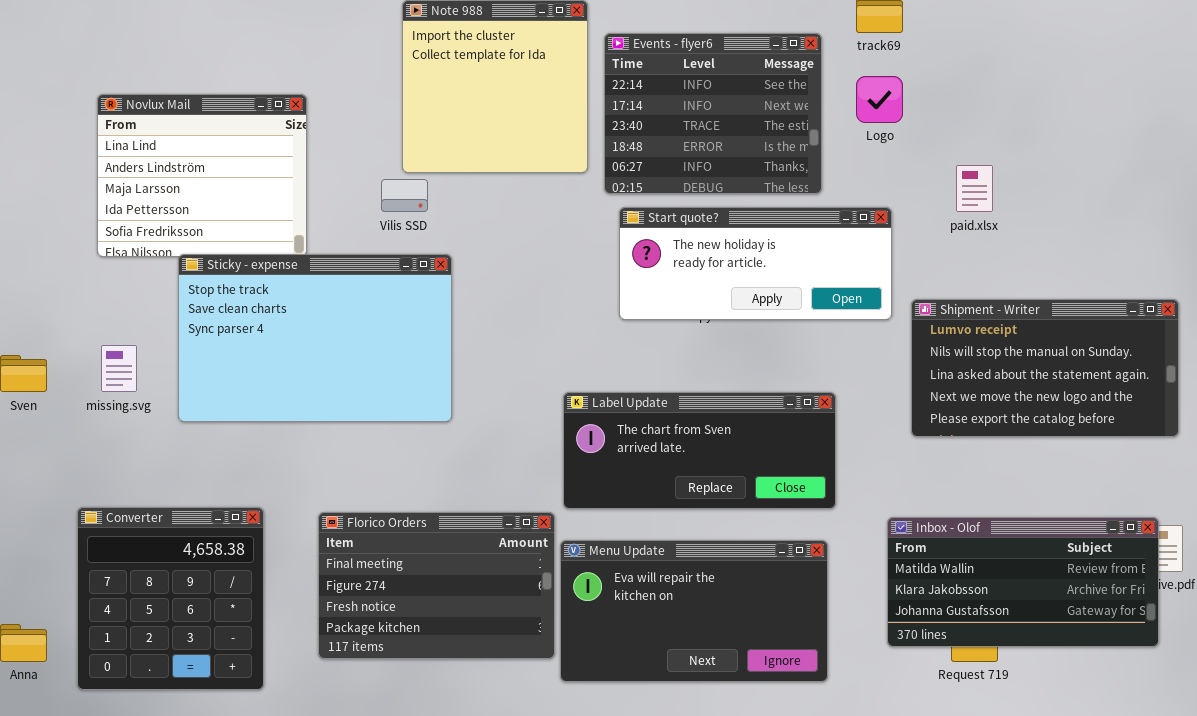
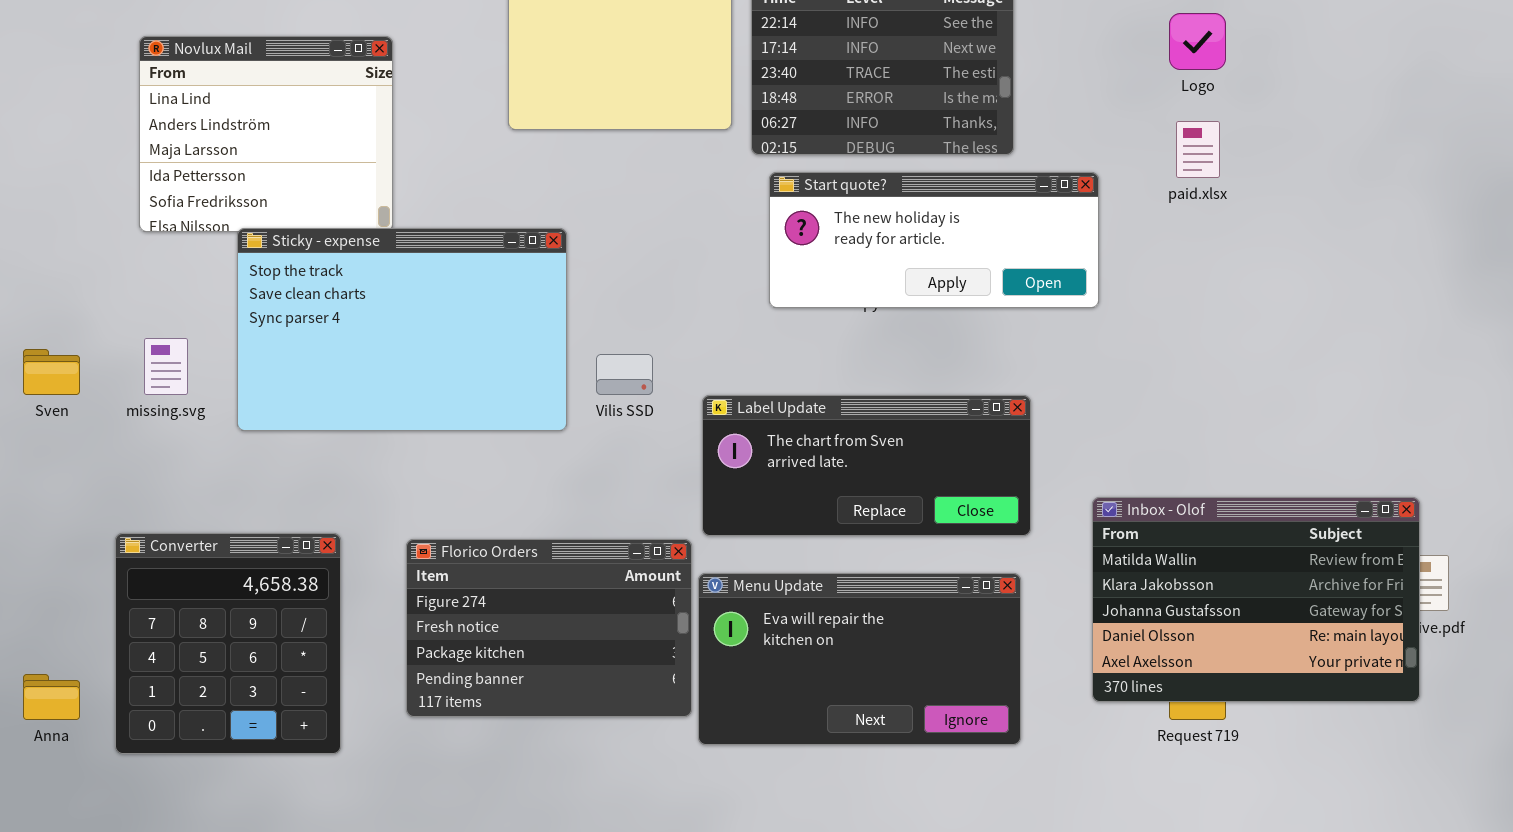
Logo: [856,76,903,123] -> [1169,13,1226,70], moved
Vilis SSD: [381,179,428,212] -> [596,354,653,395], moved
Shipment - Writer: [911,299,1179,437] -> none, closed
Florico Orders: [318,512,555,659] -> [406,539,692,717], scrolled down 1 row
Inbox - Olof: [887,517,1159,647] -> [1092,497,1420,702], resized

